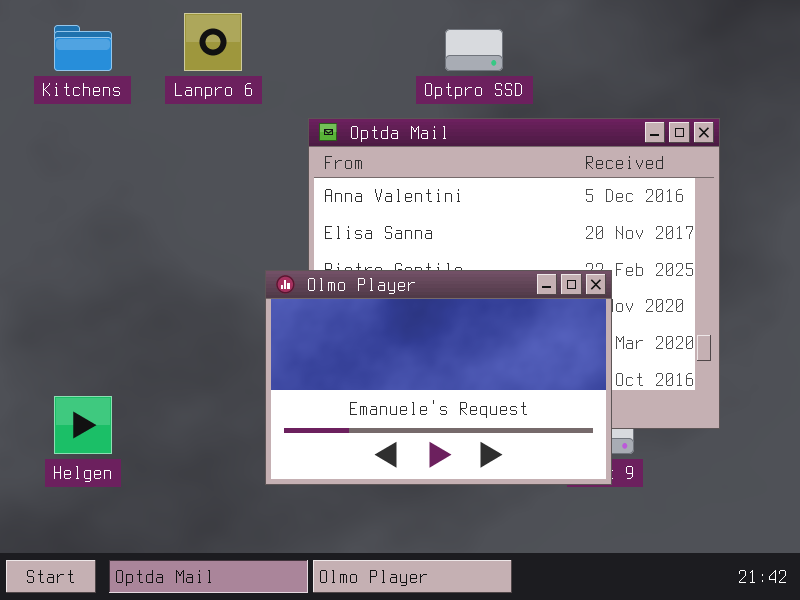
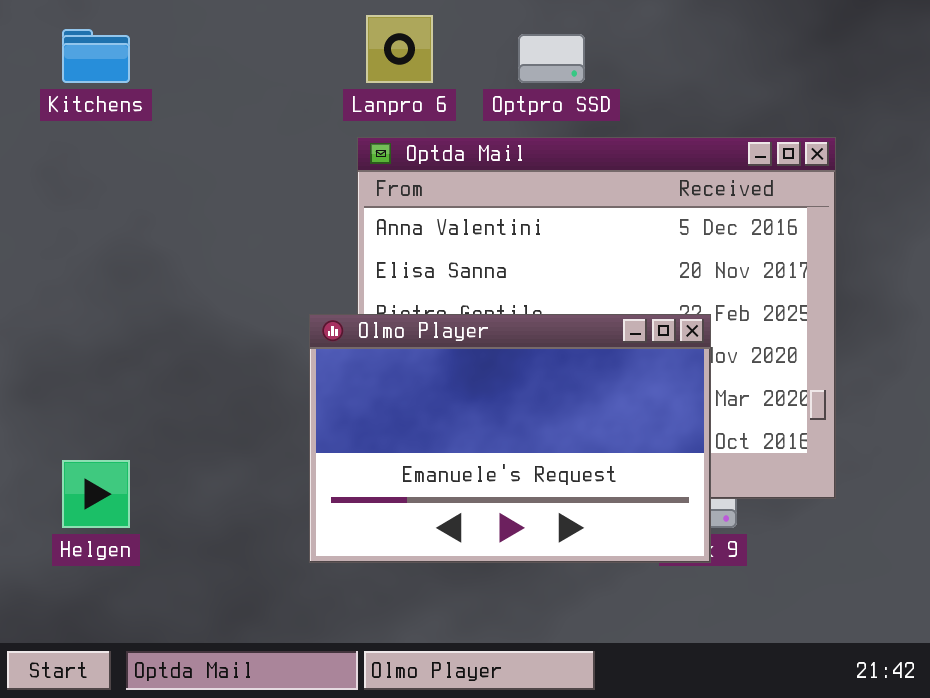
Lanpro 6: [184,13,242,71] -> [366,15,433,83], moved

